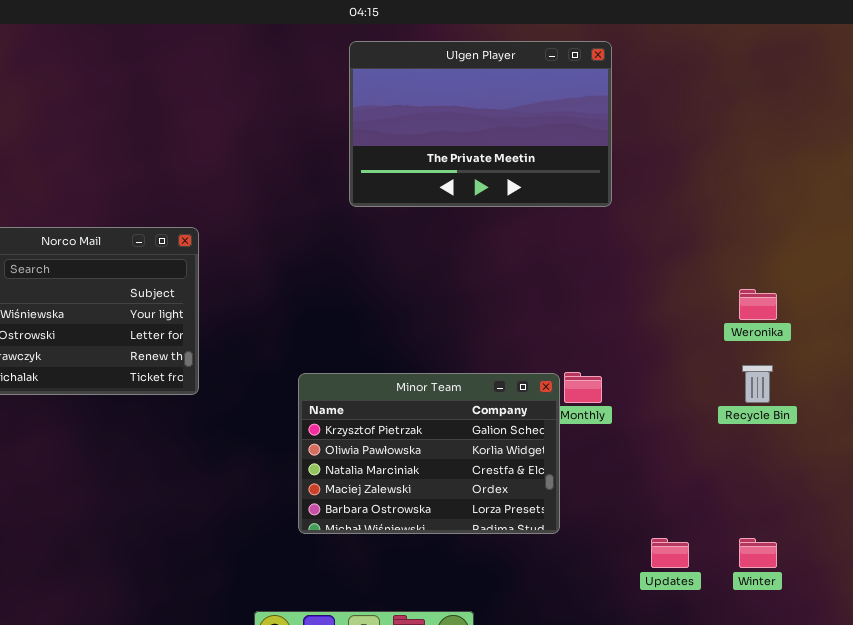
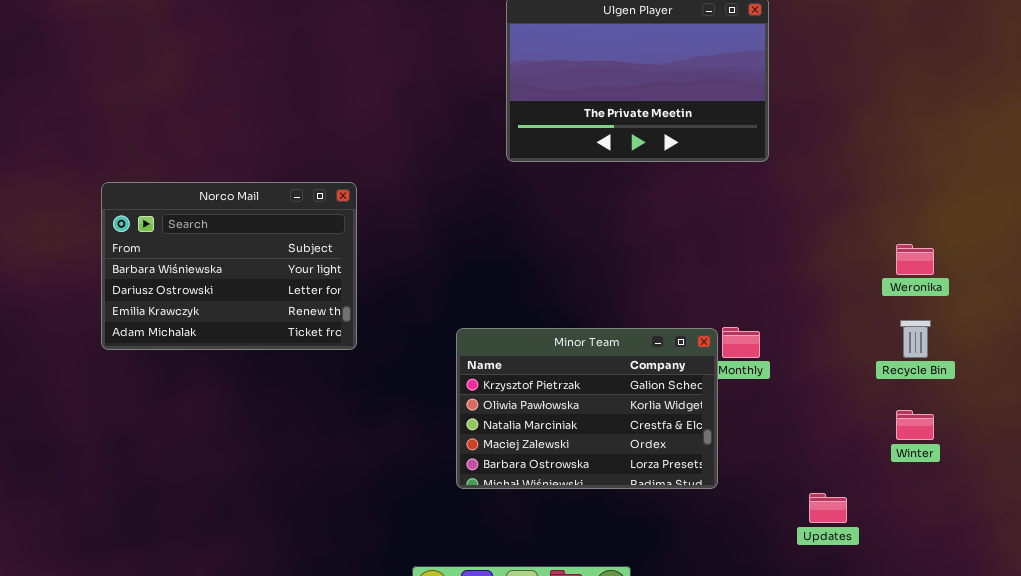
Winter: [739,538,777,568] -> [896,410,934,440], moved

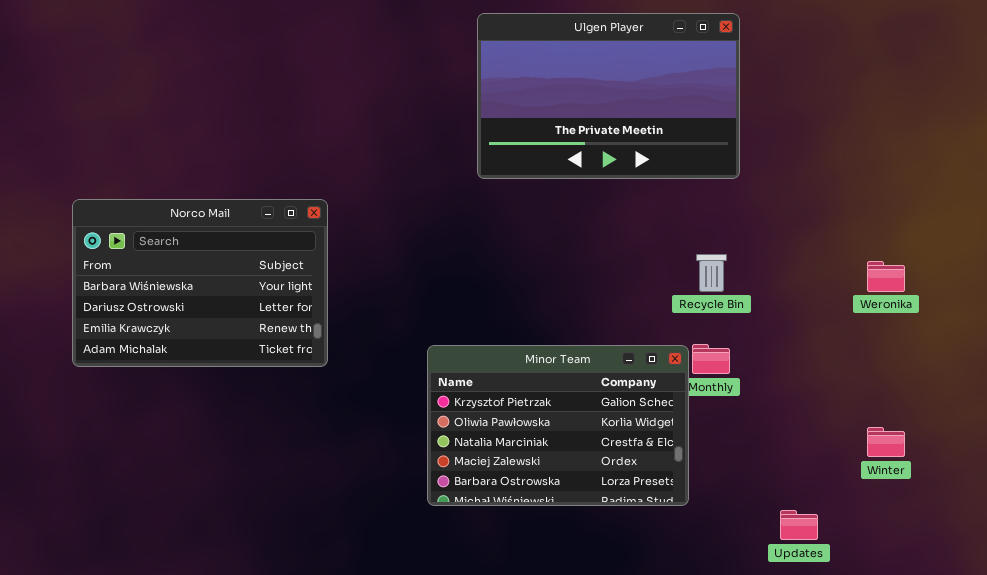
Recycle Bin: [900,320,931,358] -> [696,254,727,292], moved

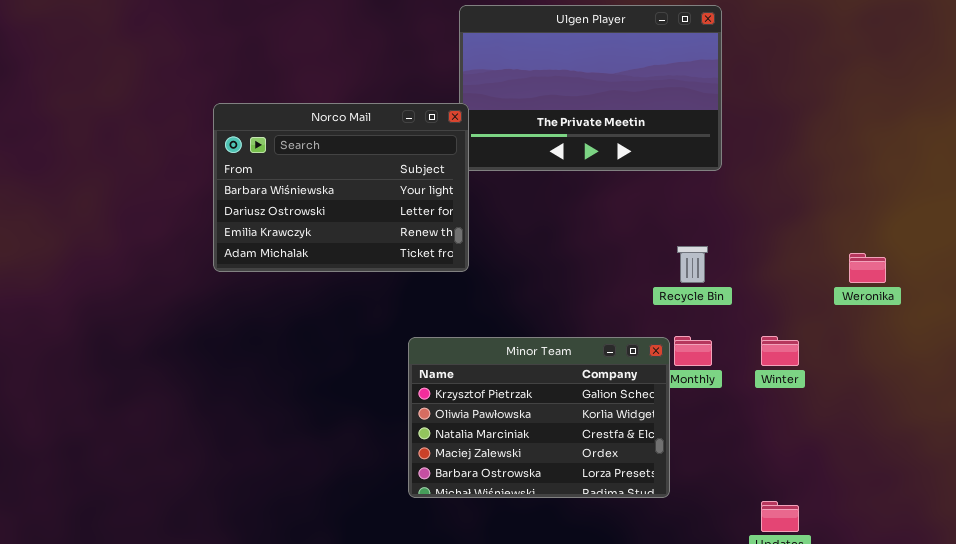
Norco Mail: [72,199,328,367] -> [213,103,469,272], moved
Winter: [867,427,905,457] -> [761,336,799,366], moved

